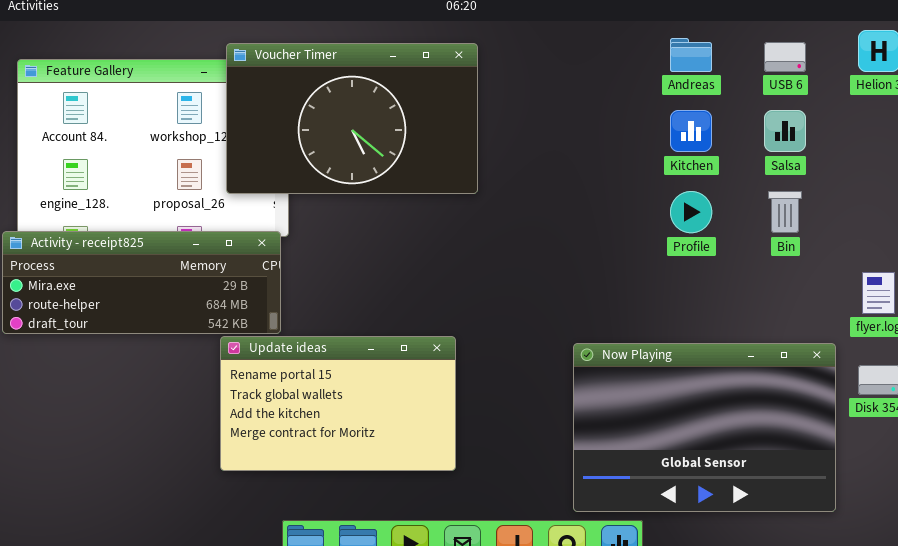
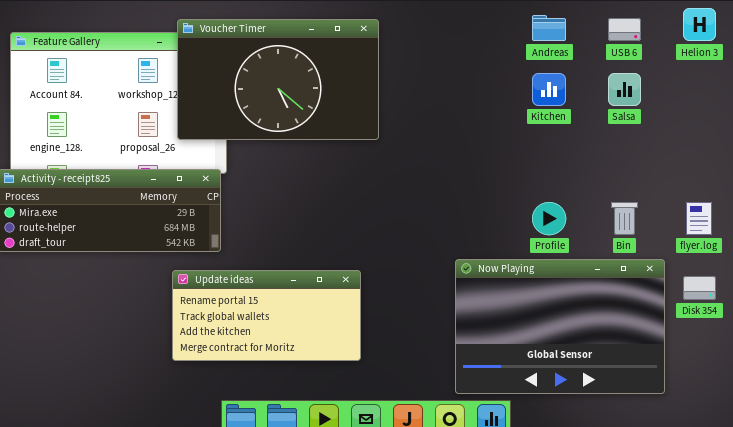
Profile: [670,191,712,233] -> [532,202,566,235], moved
Bin: [768,191,802,233] -> [611,202,638,235], moved
Update ideas: [220,336,456,471] -> [172,270,361,361], resized

